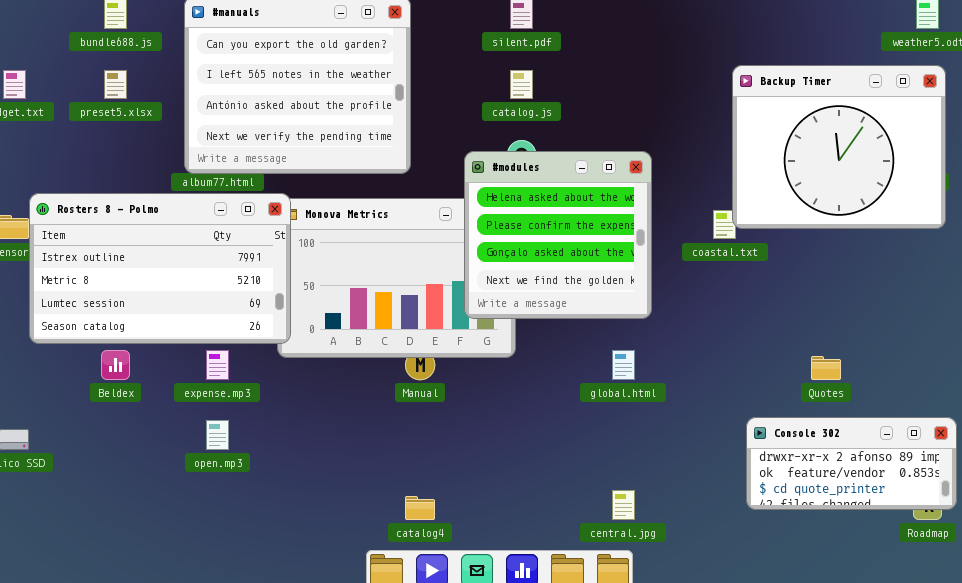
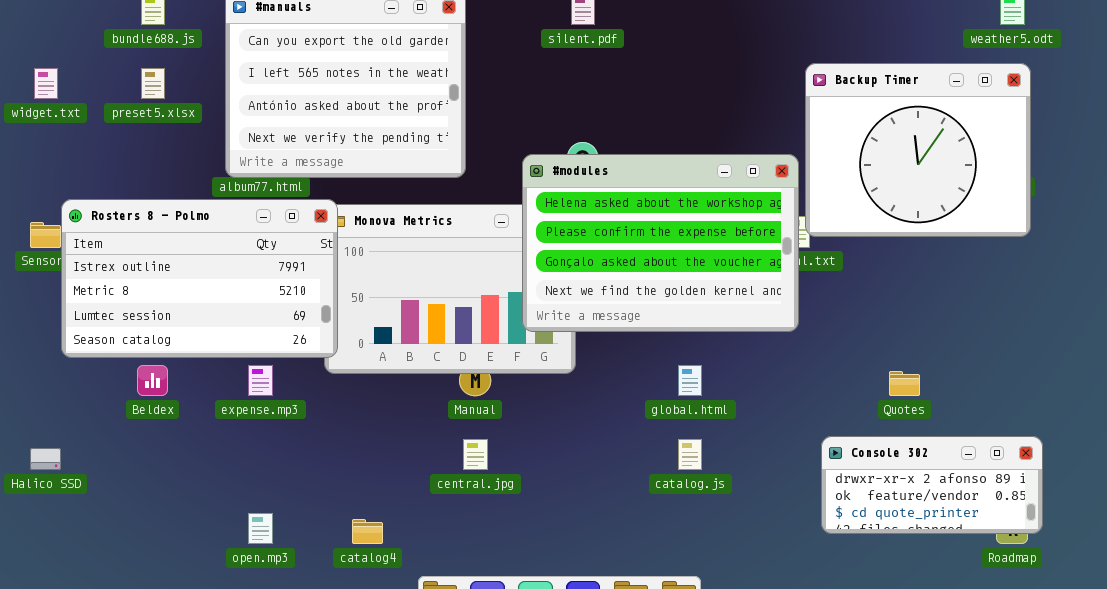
catalog.js: [510,70,533,99] -> [678,439,702,470], moved
#modules: [464,151,652,319] -> [522,154,799,332], resized
open.mp3: [206,420,229,450] -> [248,513,273,544], moved
central.jpg: [612,490,635,520] -> [463,439,488,470], moved
catalog4: [405,496,435,520] -> [352,519,383,544], moved

